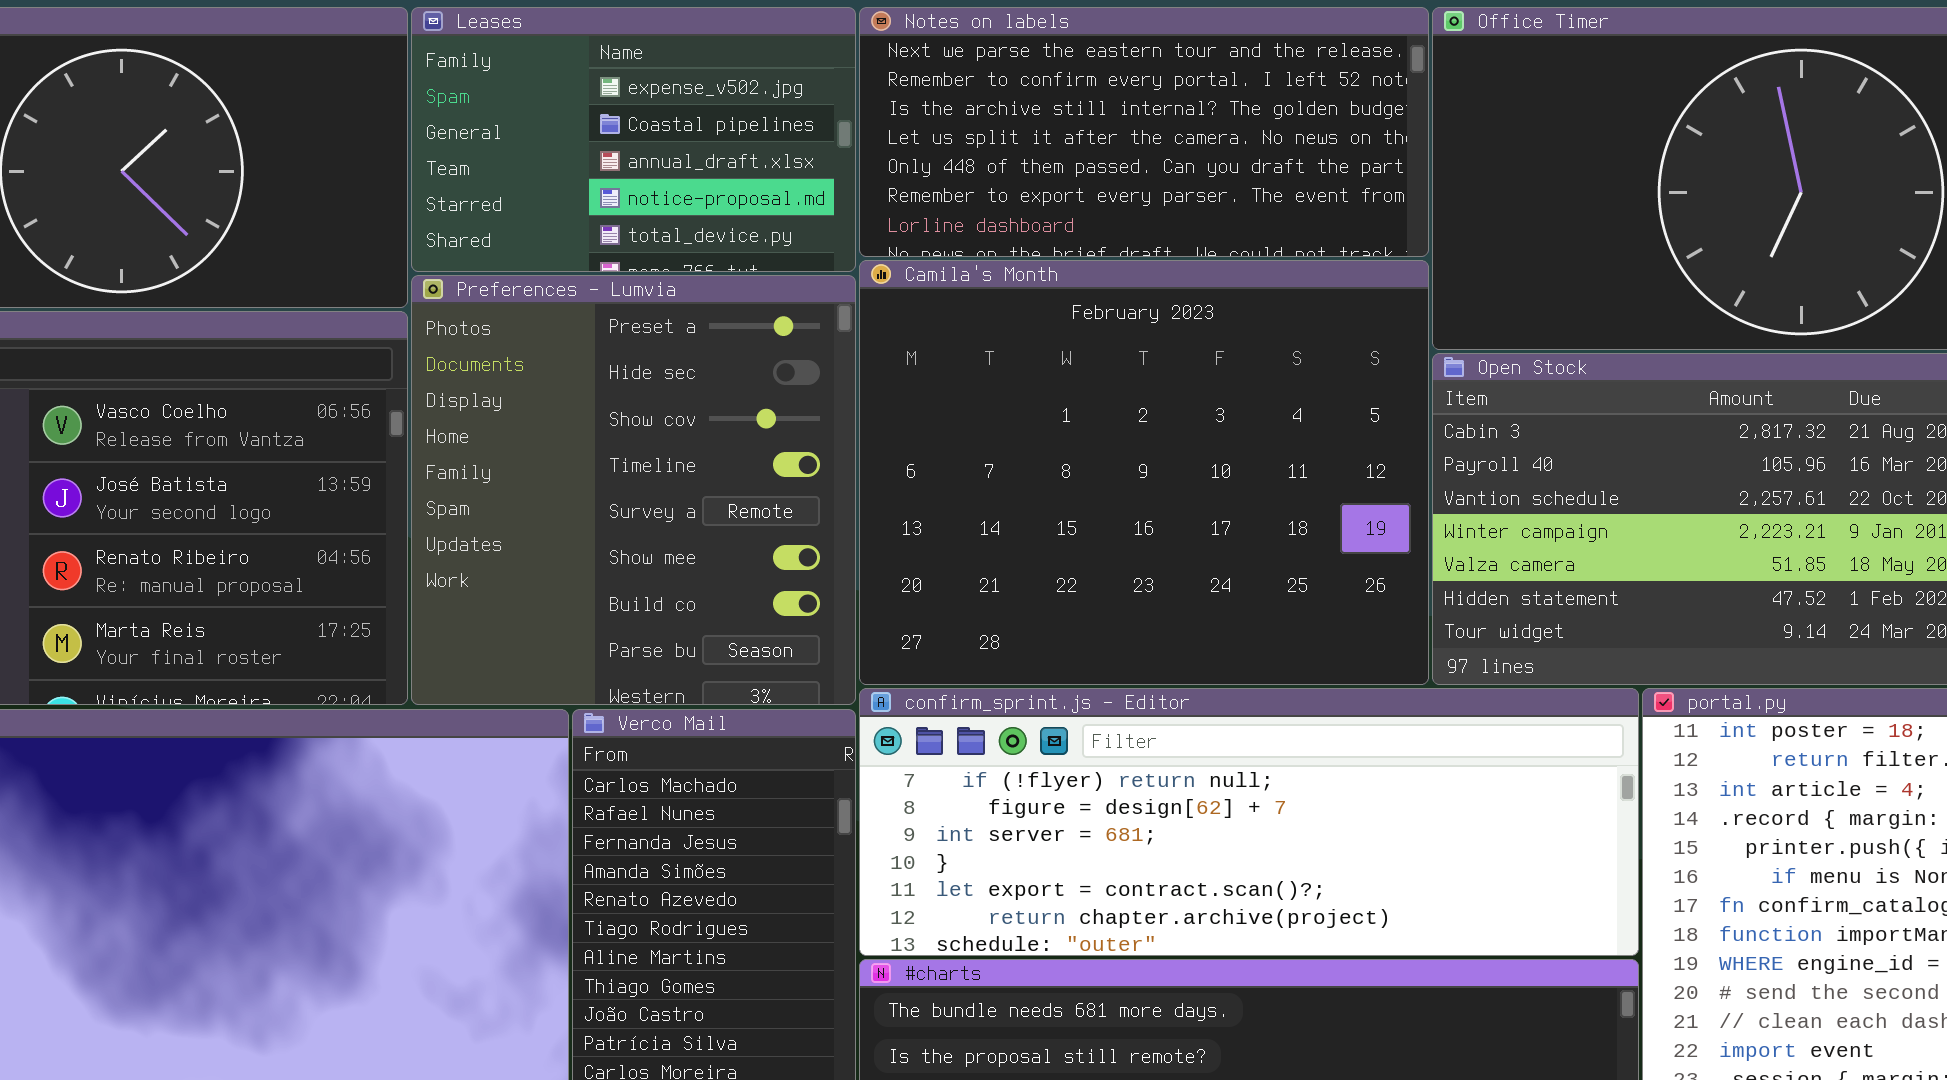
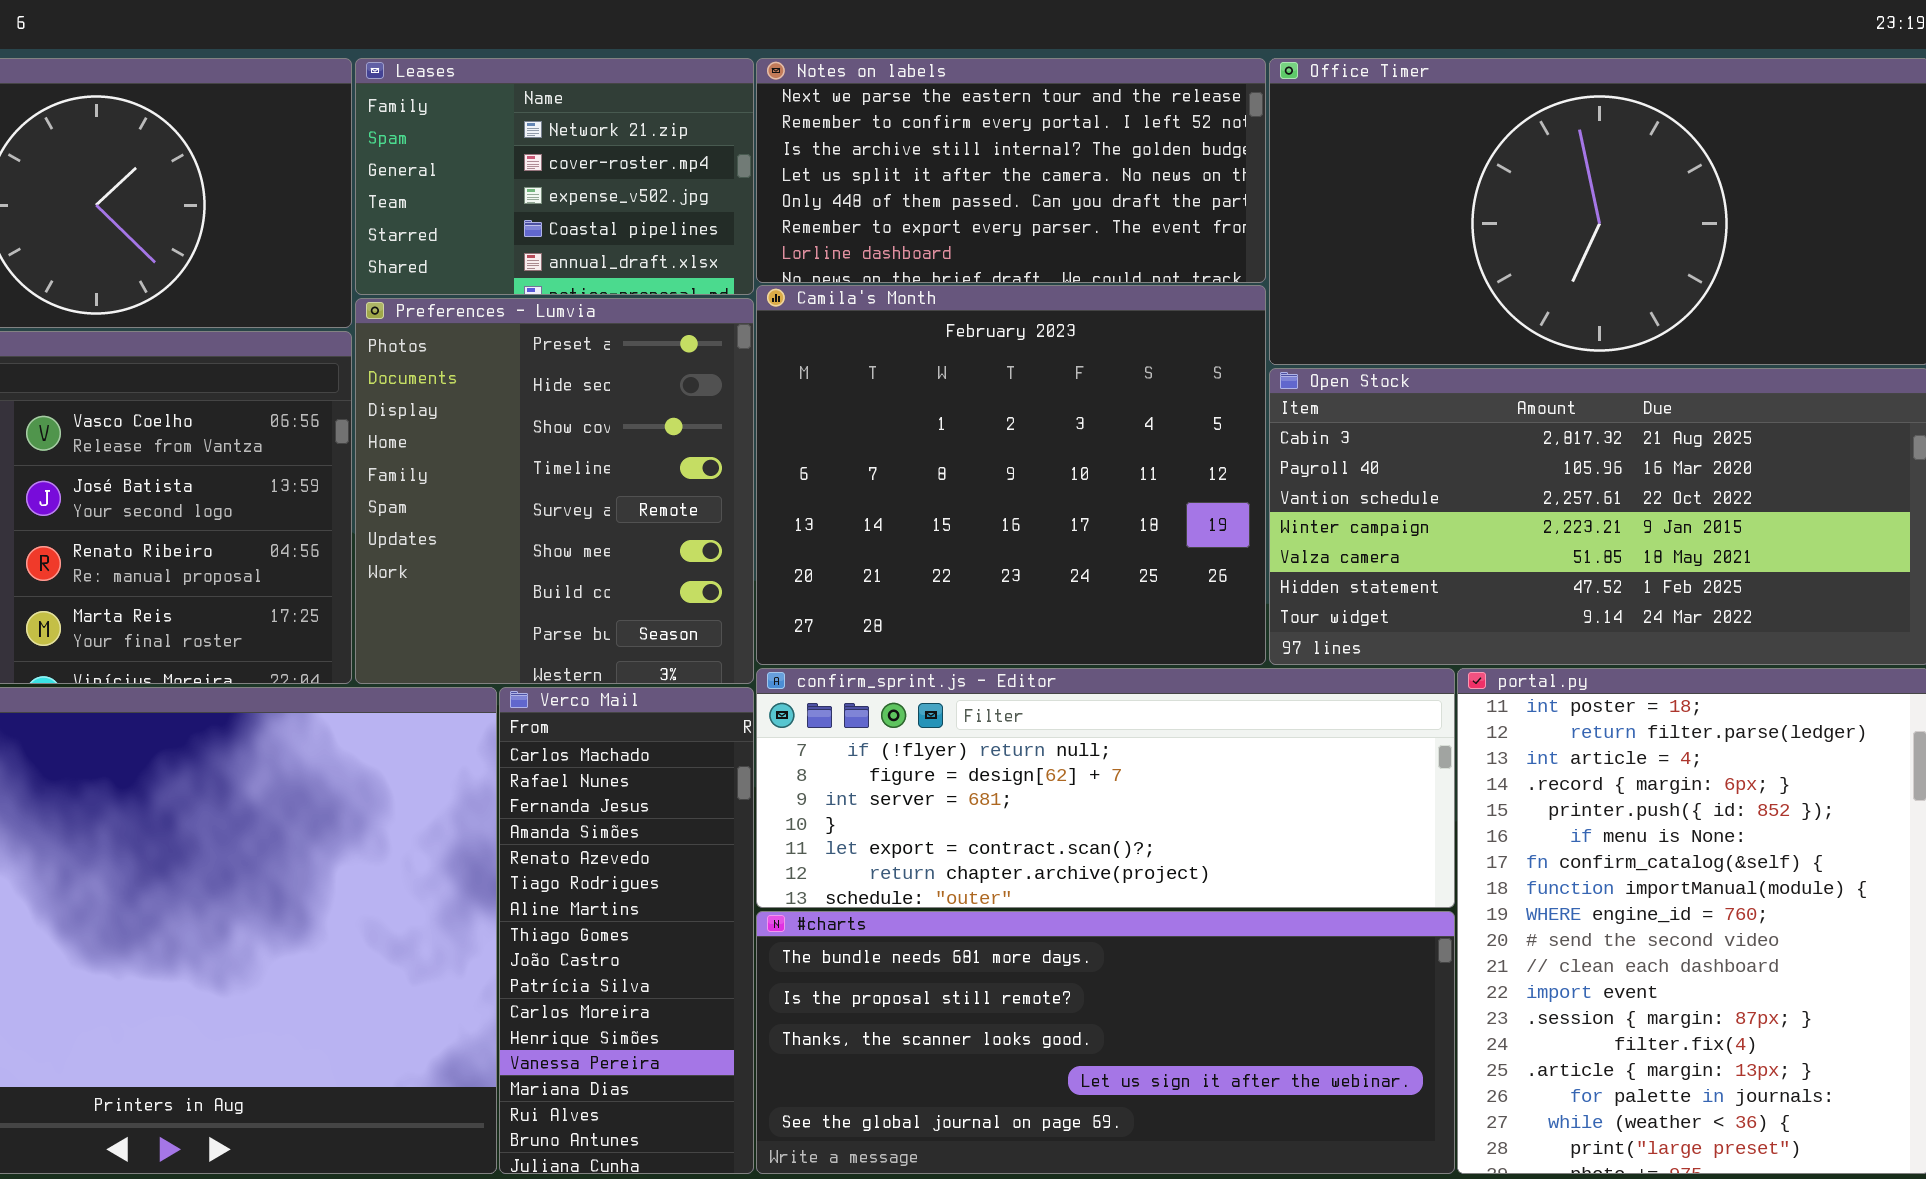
Leases: [411,7,856,272] -> [355,58,754,295], scrolled up 2 rows

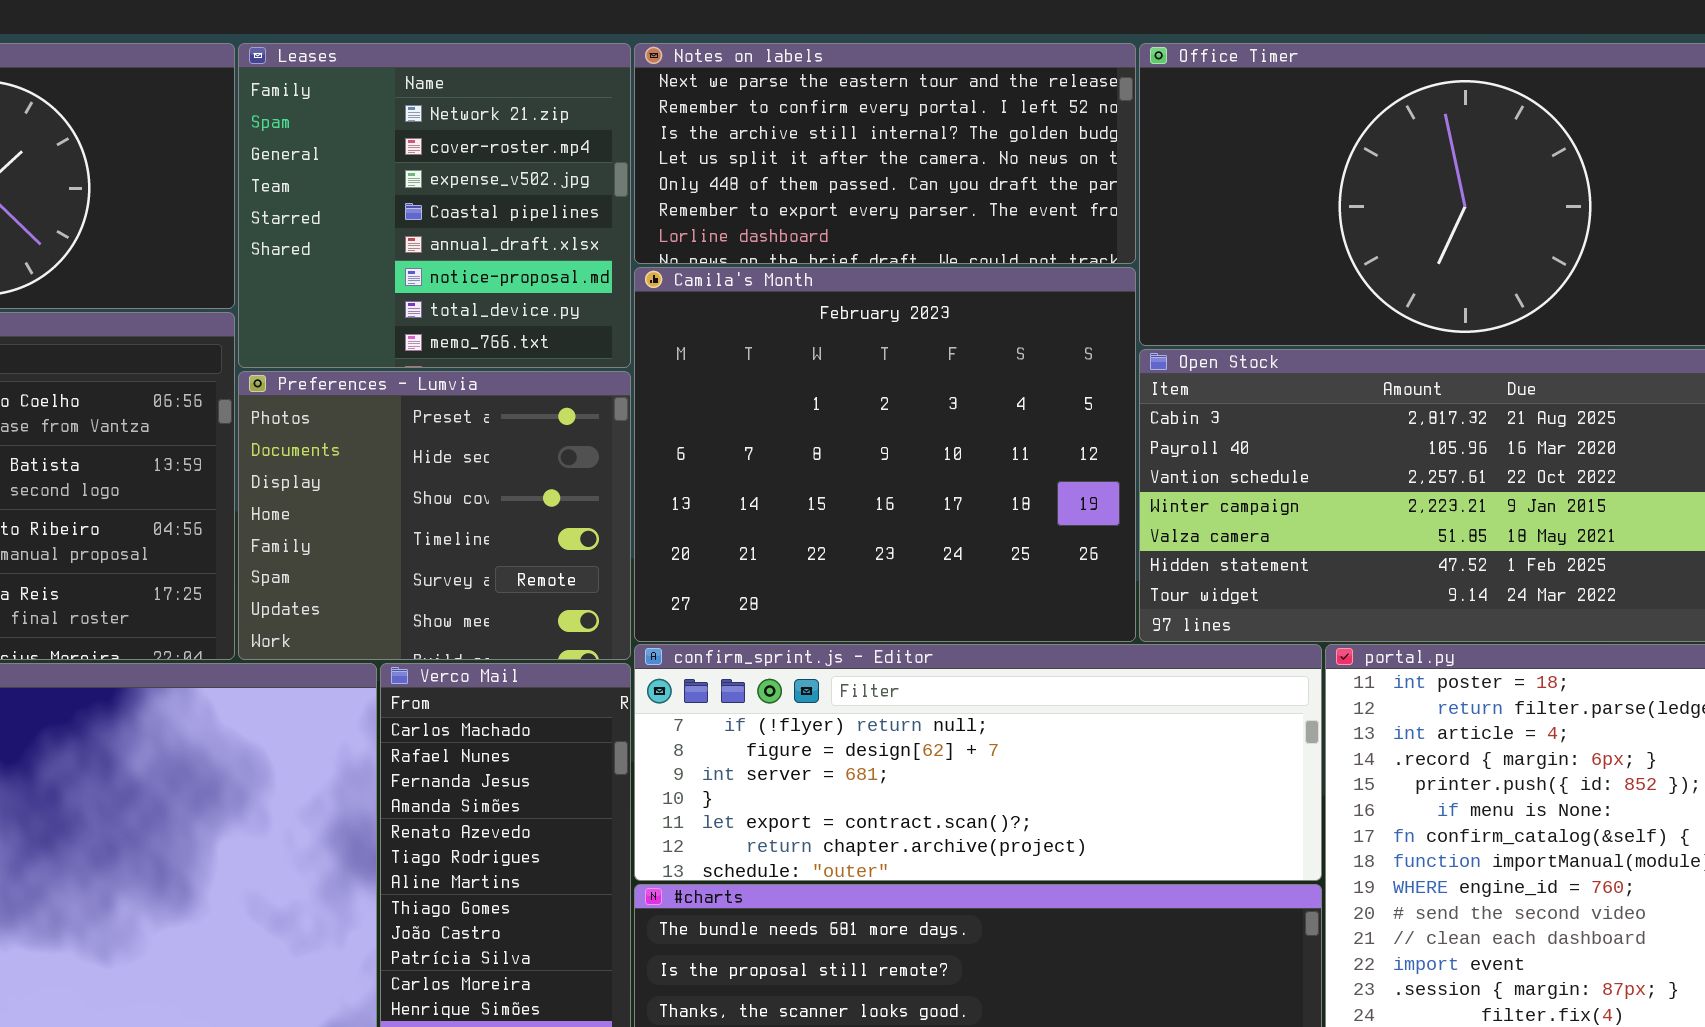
Leases: [355,58,754,295] -> [238,43,631,368], resized
Preferences - Lumvia: [355,298,754,684] -> [238,371,631,660], resized

